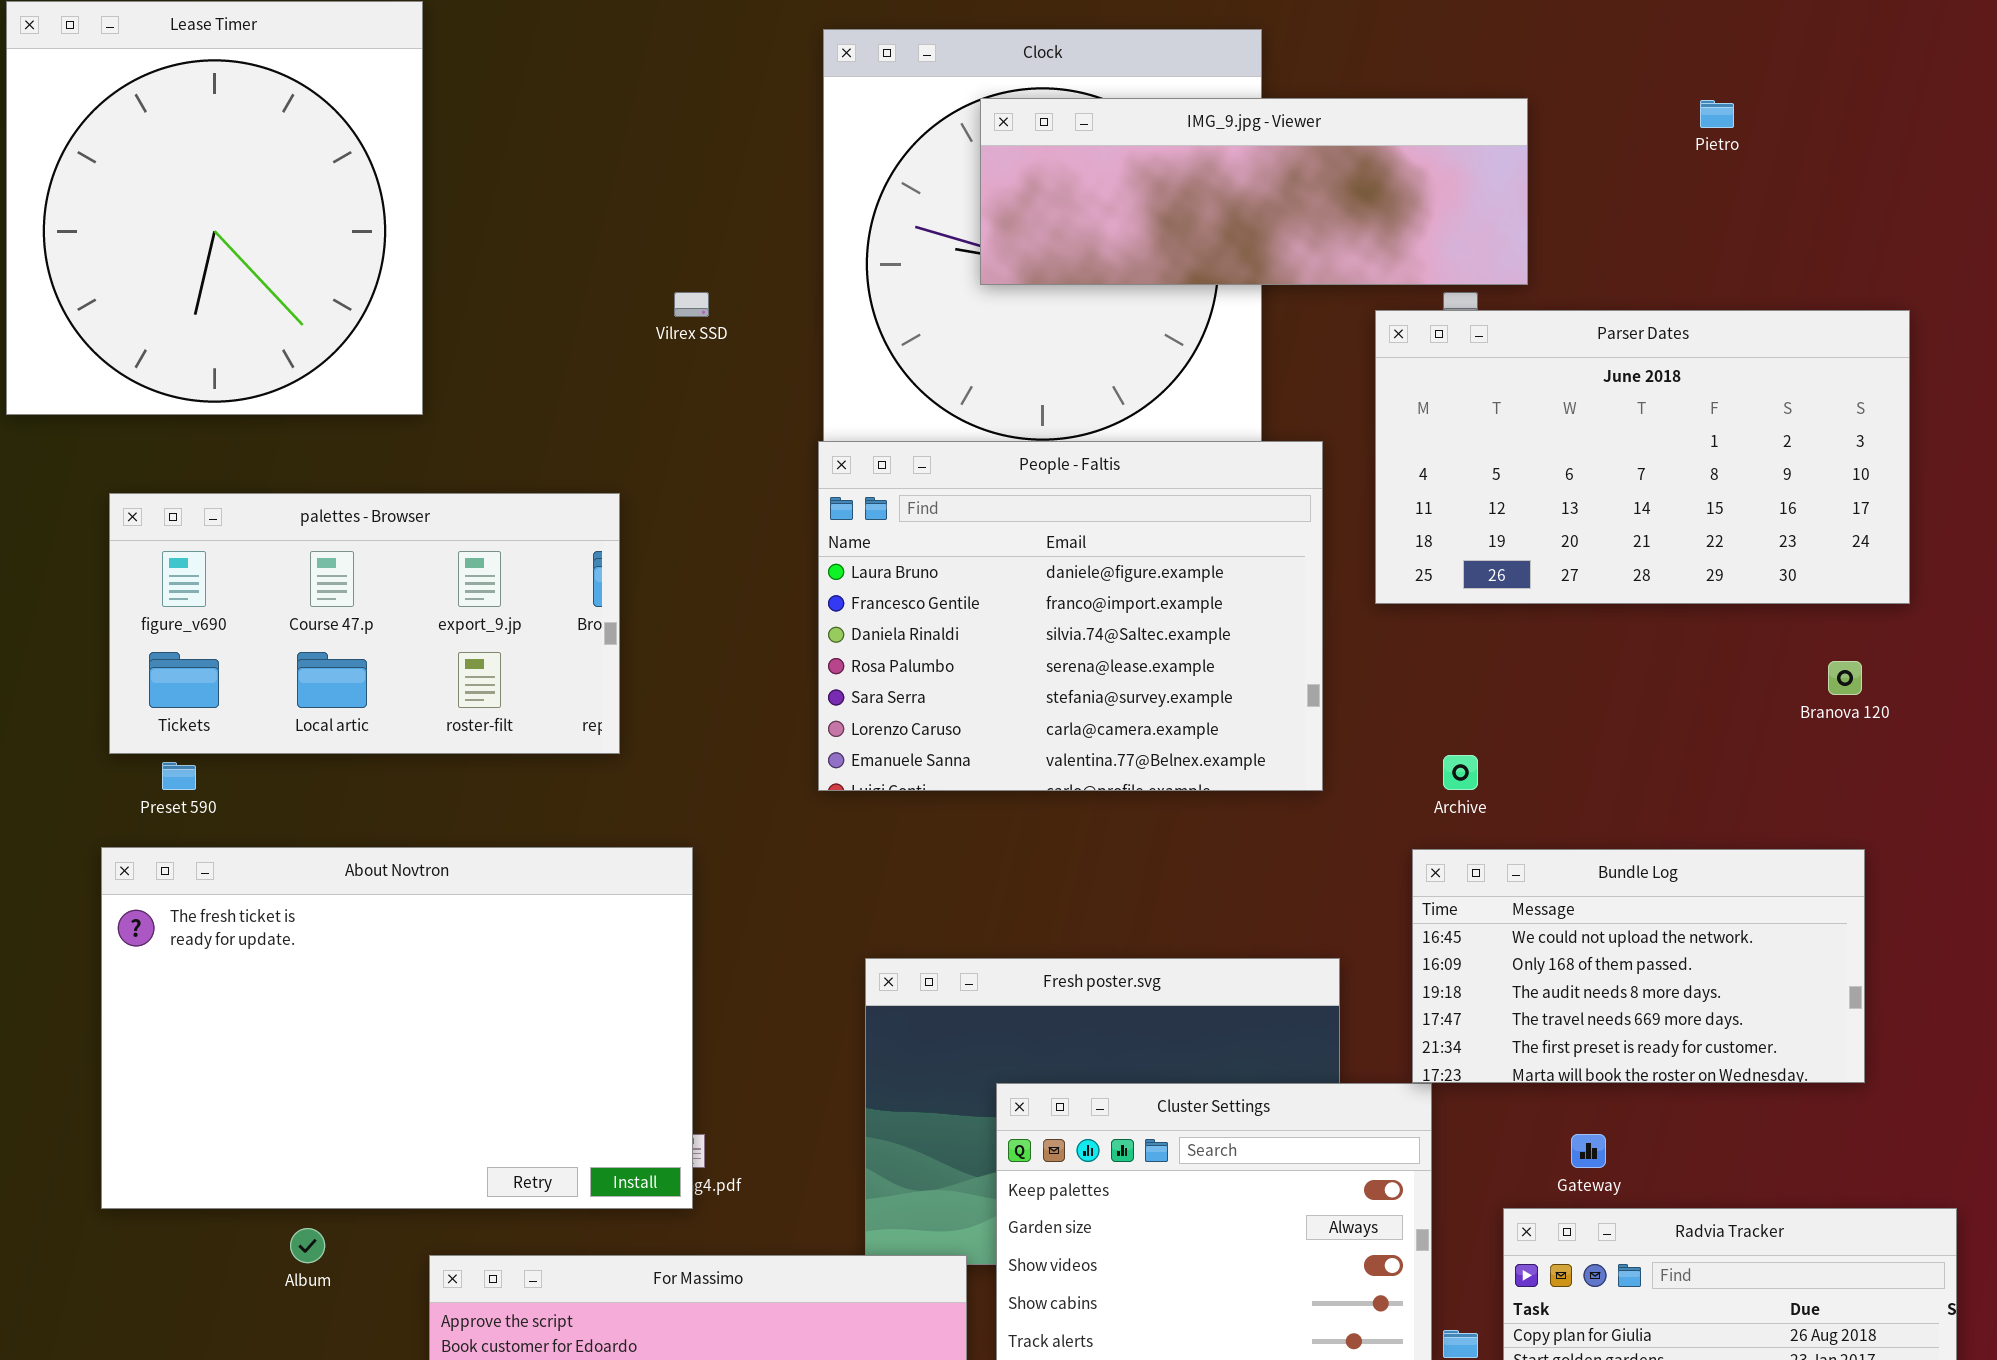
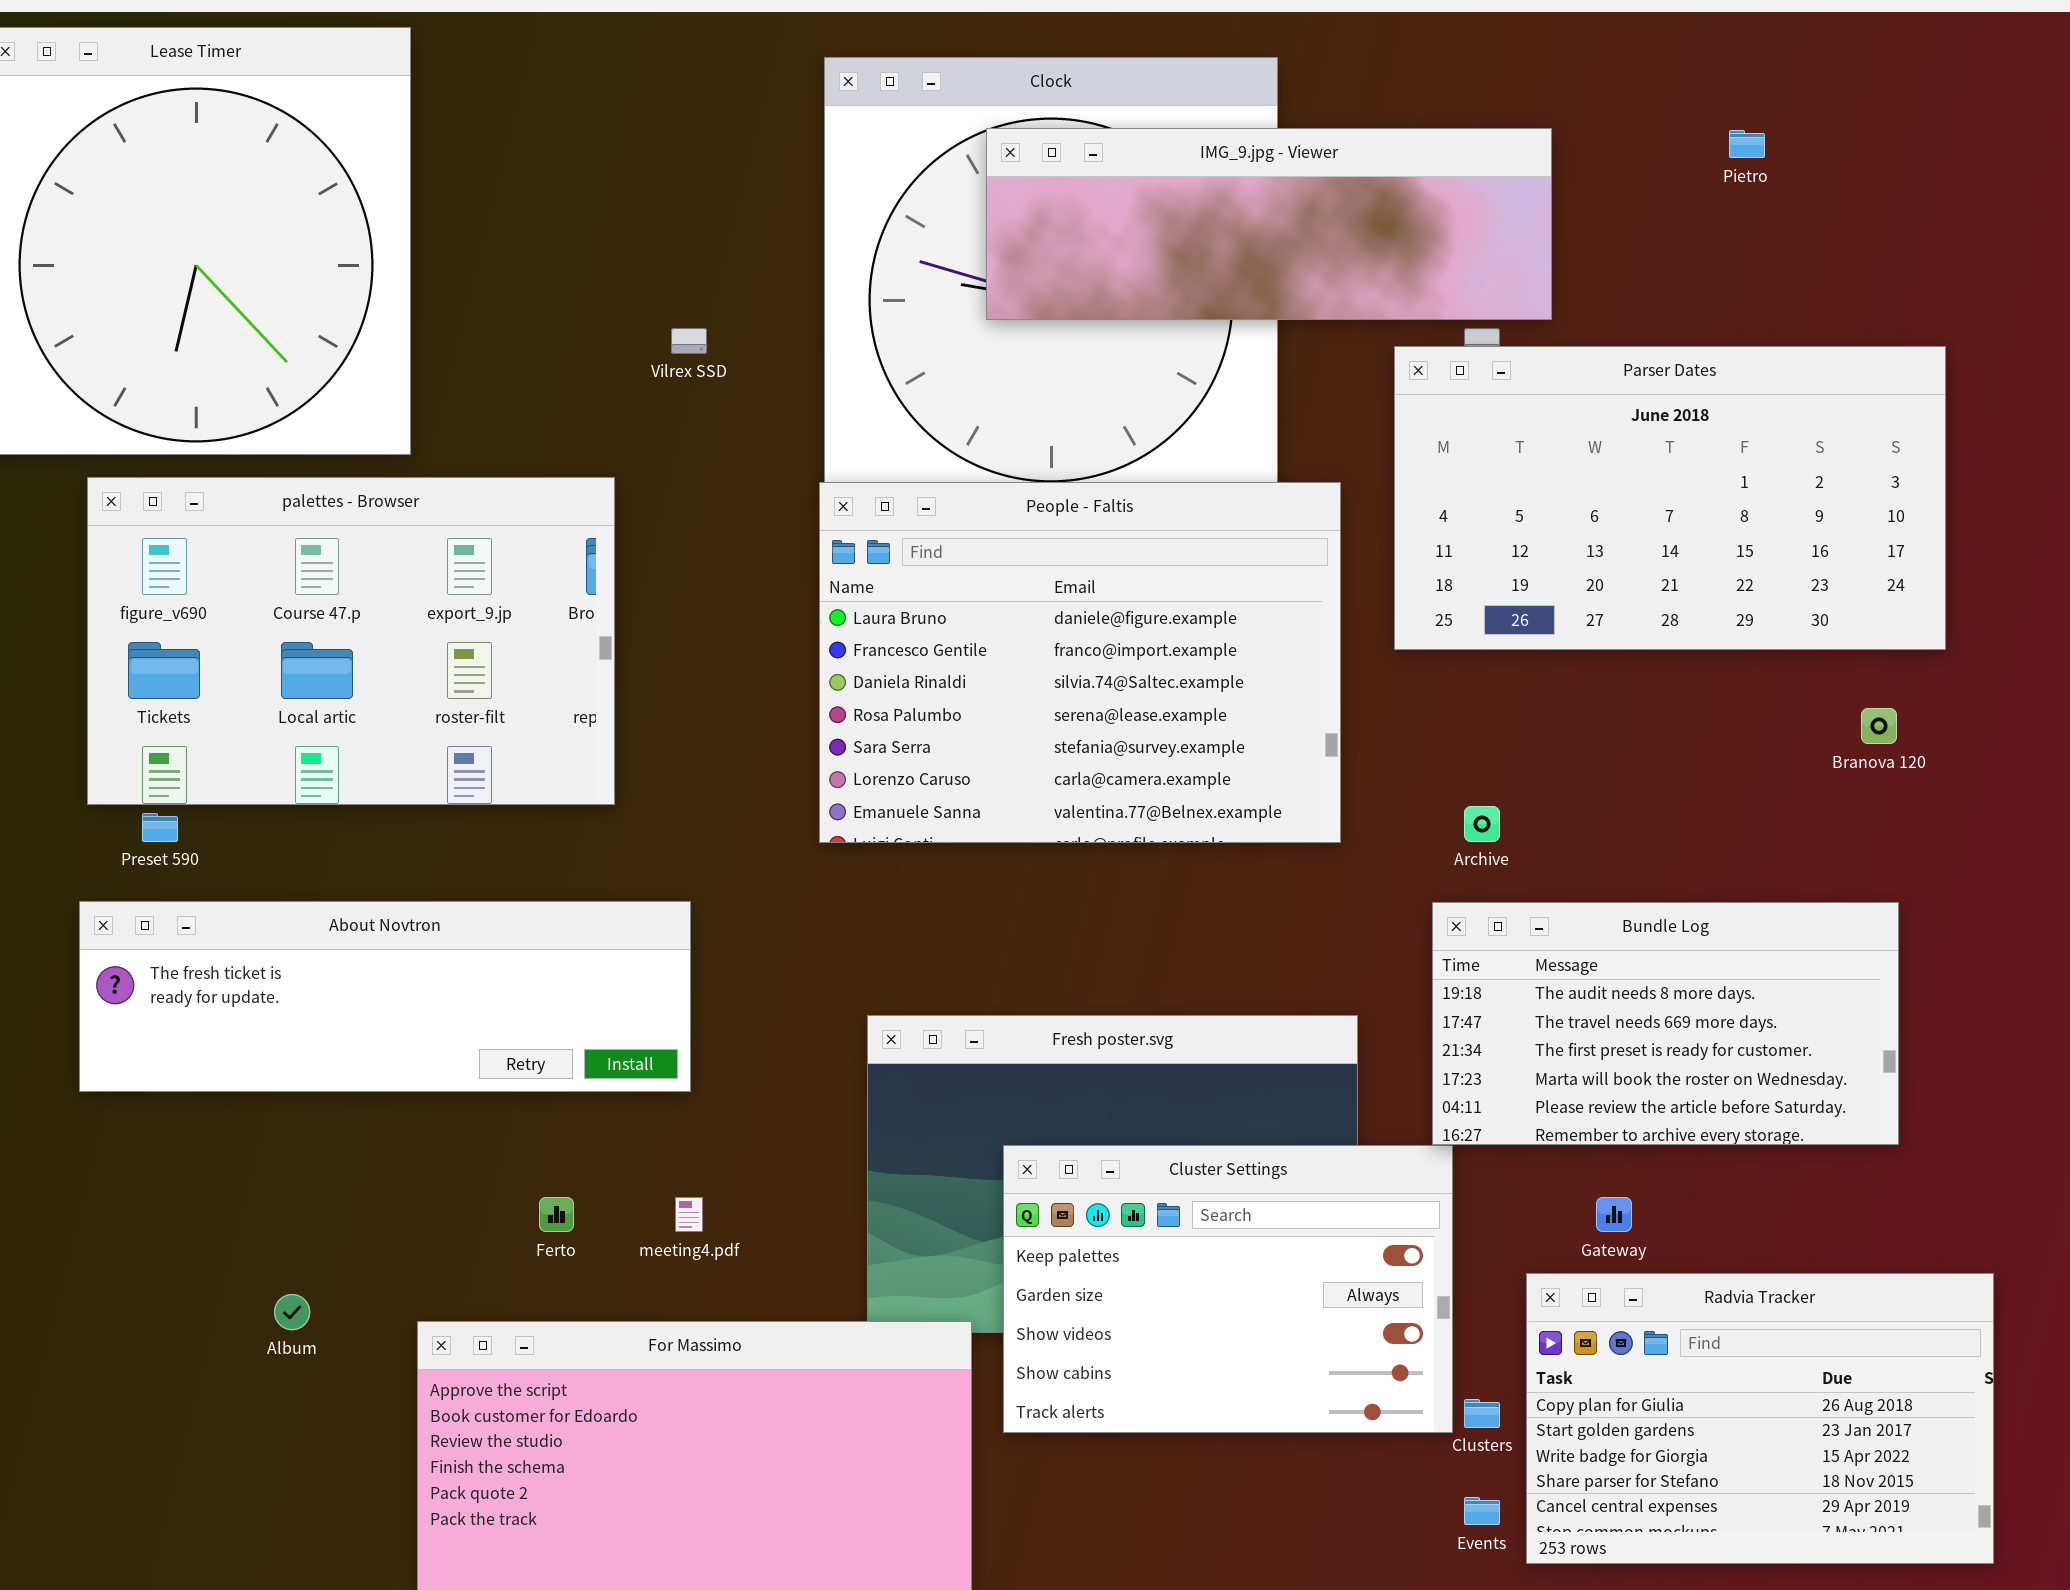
palettes - Browser: [109,493,620,754] -> [87,477,615,805], resized
About Novtron: [101,847,693,1209] -> [79,901,691,1092], resized
Bundle Log: [1412,849,1865,1083] -> [1432,902,1899,1145], scrolled down 2 rows

